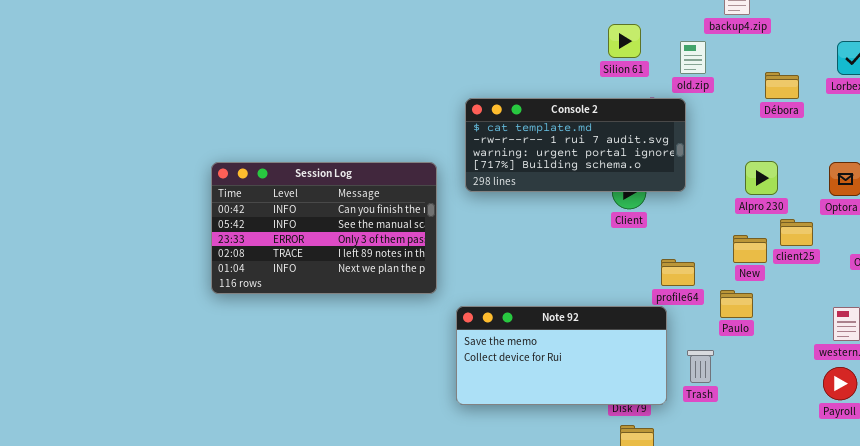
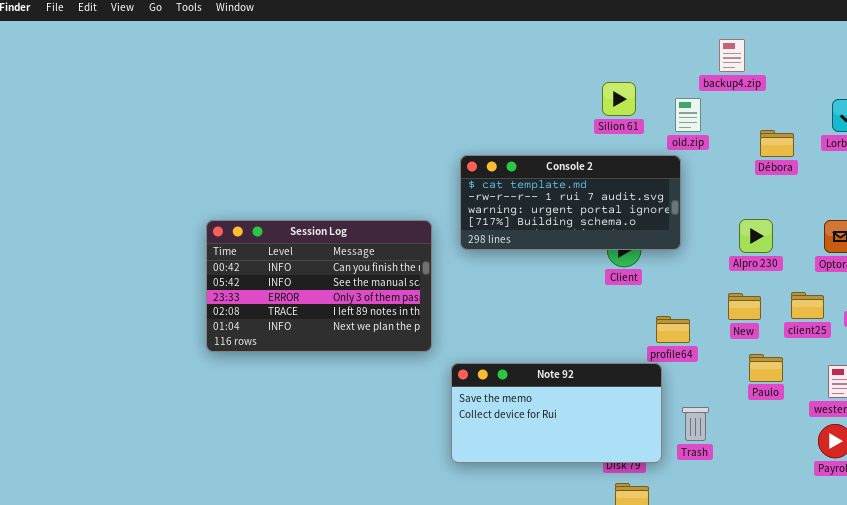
client25: [780,219,813,246] -> [791,292,824,319], moved
Paulo: [720,290,753,318] -> [749,354,783,382], moved

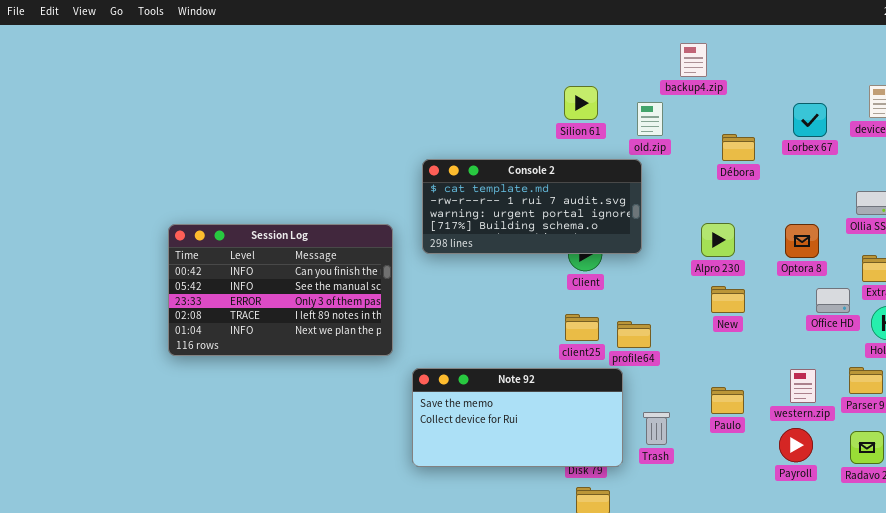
client25: [791,292,824,319] -> [565,314,599,341], moved
New: [728,293,761,320] -> [711,286,745,313], moved
Paulo: [749,354,783,382] -> [711,387,744,414], moved

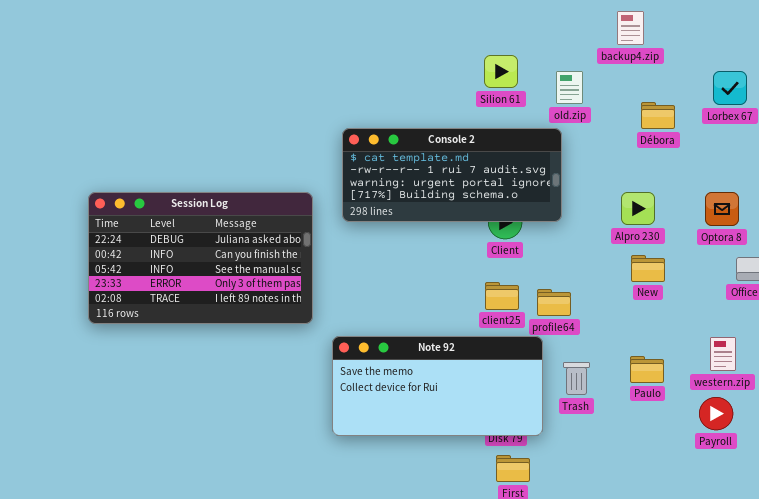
backup4.zip: [680,43,707,77] -> [617,11,644,45], moved
Session Log: [168,224,393,356] -> [88,192,313,324], scrolled up 1 row
Trash: [643,412,670,445] -> [563,362,590,395], moved

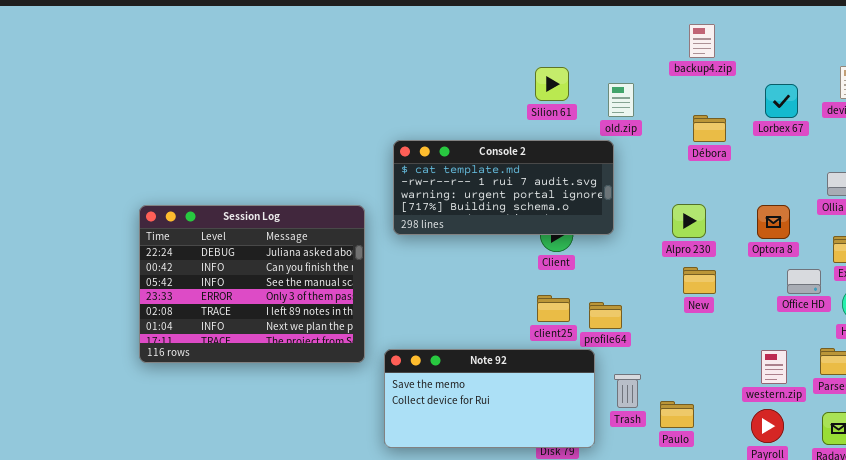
backup4.zip: [617,11,644,45] -> [689,24,715,58], moved
Session Log: [88,192,313,324] -> [139,205,365,363], resized
Paulo: [630,356,664,383] -> [660,401,694,428], moved

